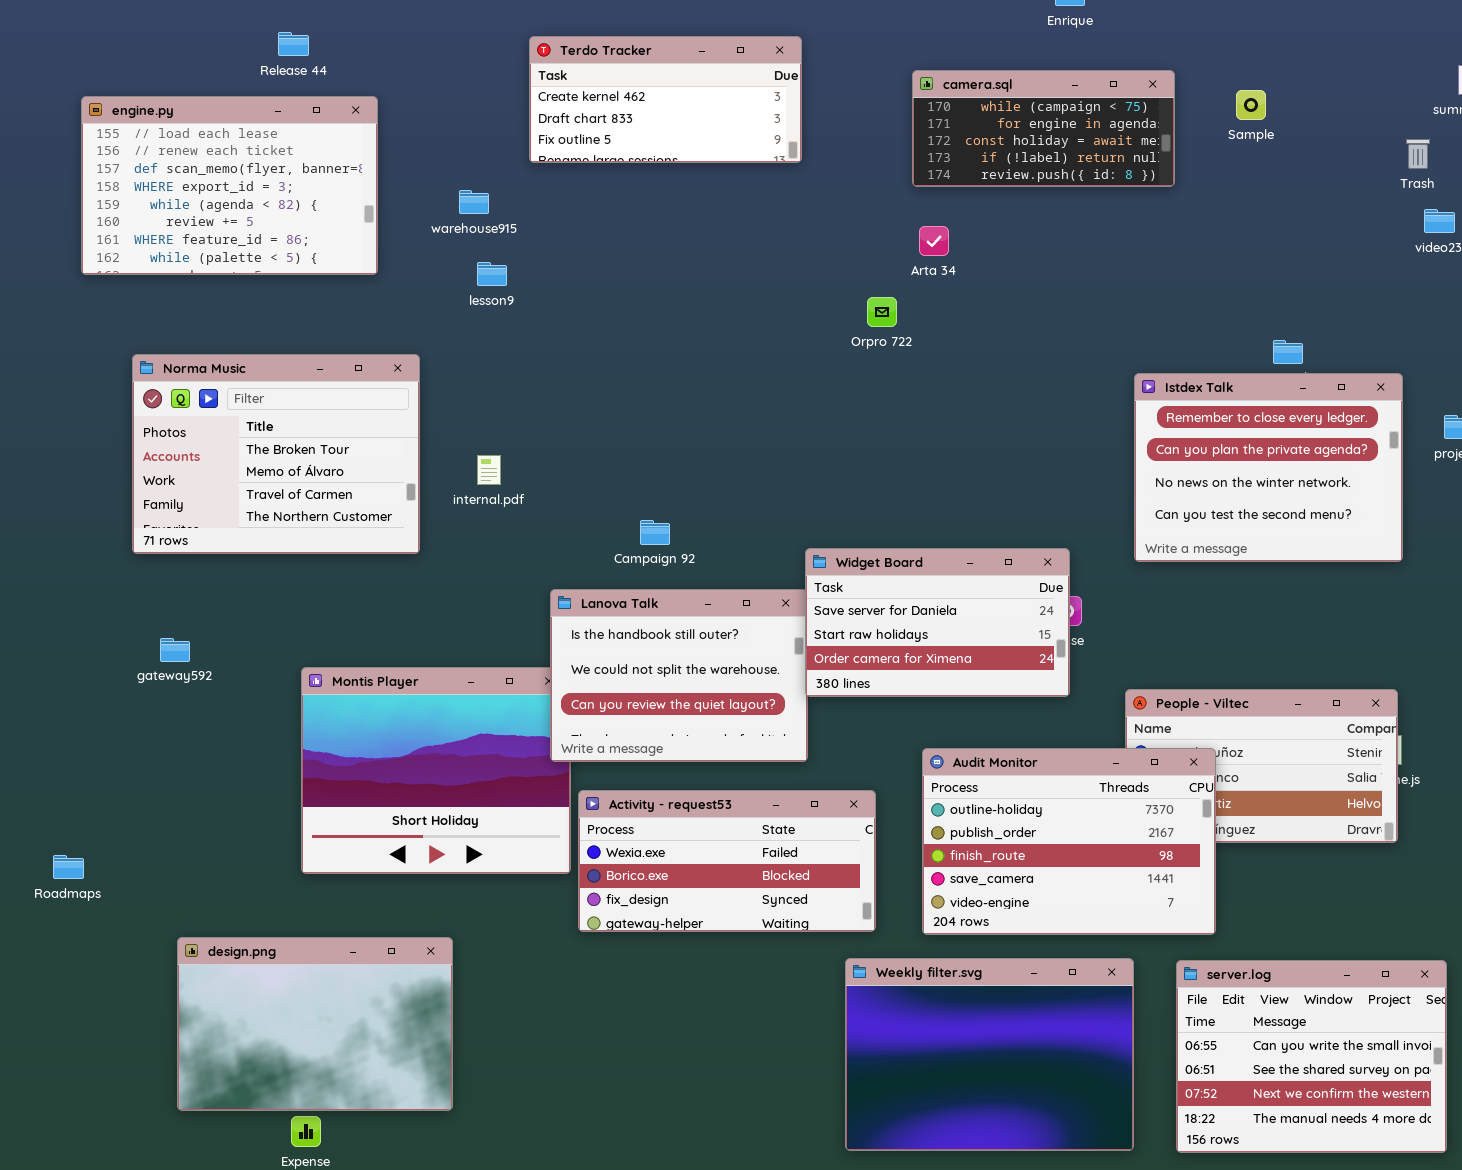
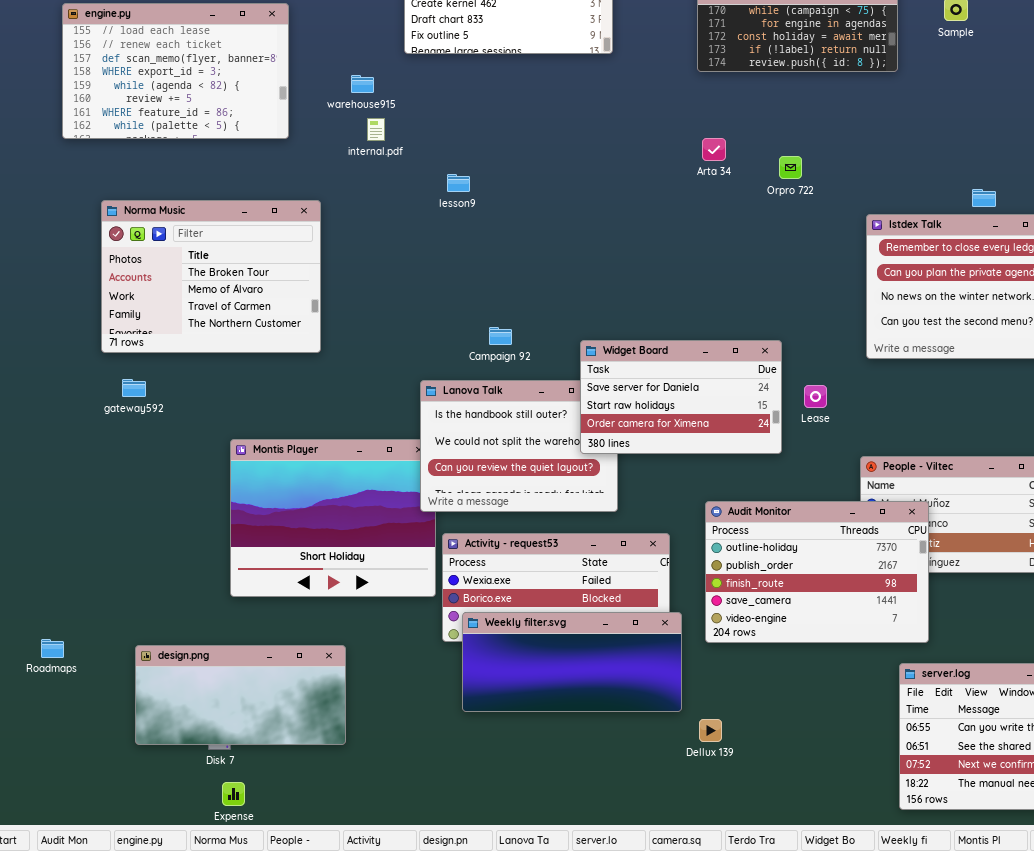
Arta 34: [919,226,949,256] -> [702,138,726,161], moved
lesson9: [477,262,507,286] -> [447,174,470,192], moved
Orpro 722: [867,297,897,327] -> [779,156,802,179], moved
internal.pdf: [477,455,501,485] -> [367,118,385,141], moved
Widget Board: [805,548,1070,697] -> [580,340,782,454], moved
gateway592: [160,638,190,662] -> [122,379,146,397], moved
Roadmaps: [53,855,84,879] -> [41,639,64,658], moved
design.png: [177,937,453,1111] -> [135,645,346,745], resized
Weekly filter.svg: [845,958,1134,1151] -> [462,612,682,712], moved, resized

